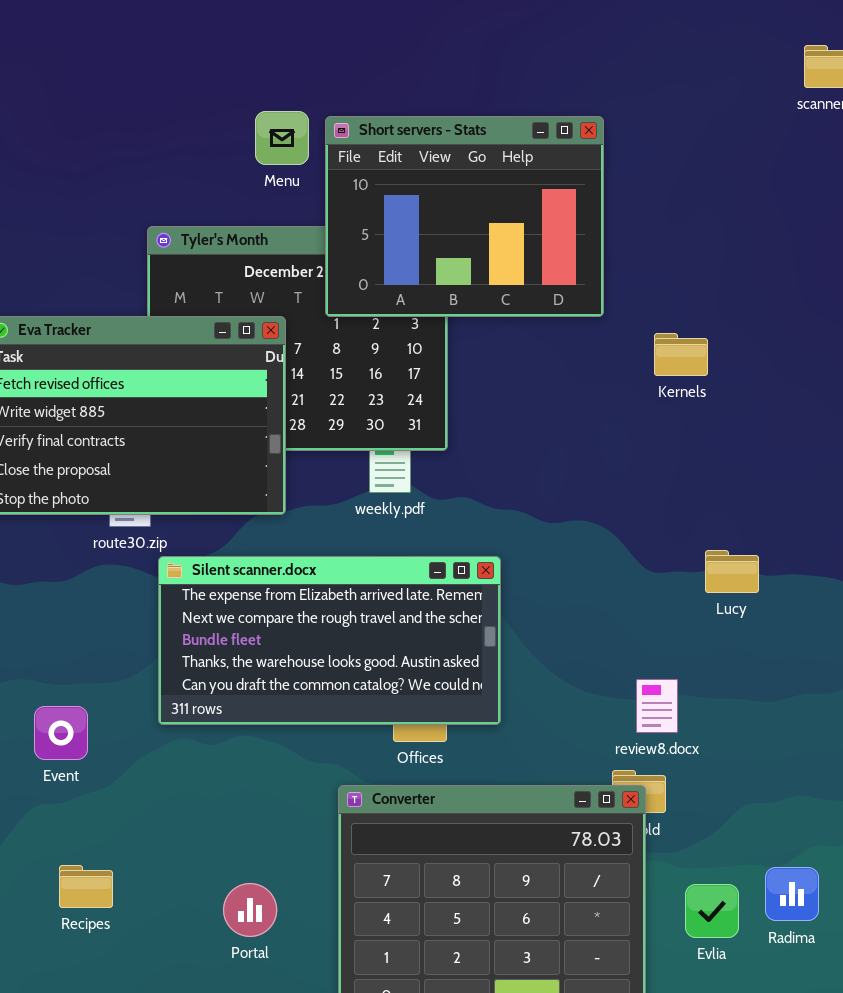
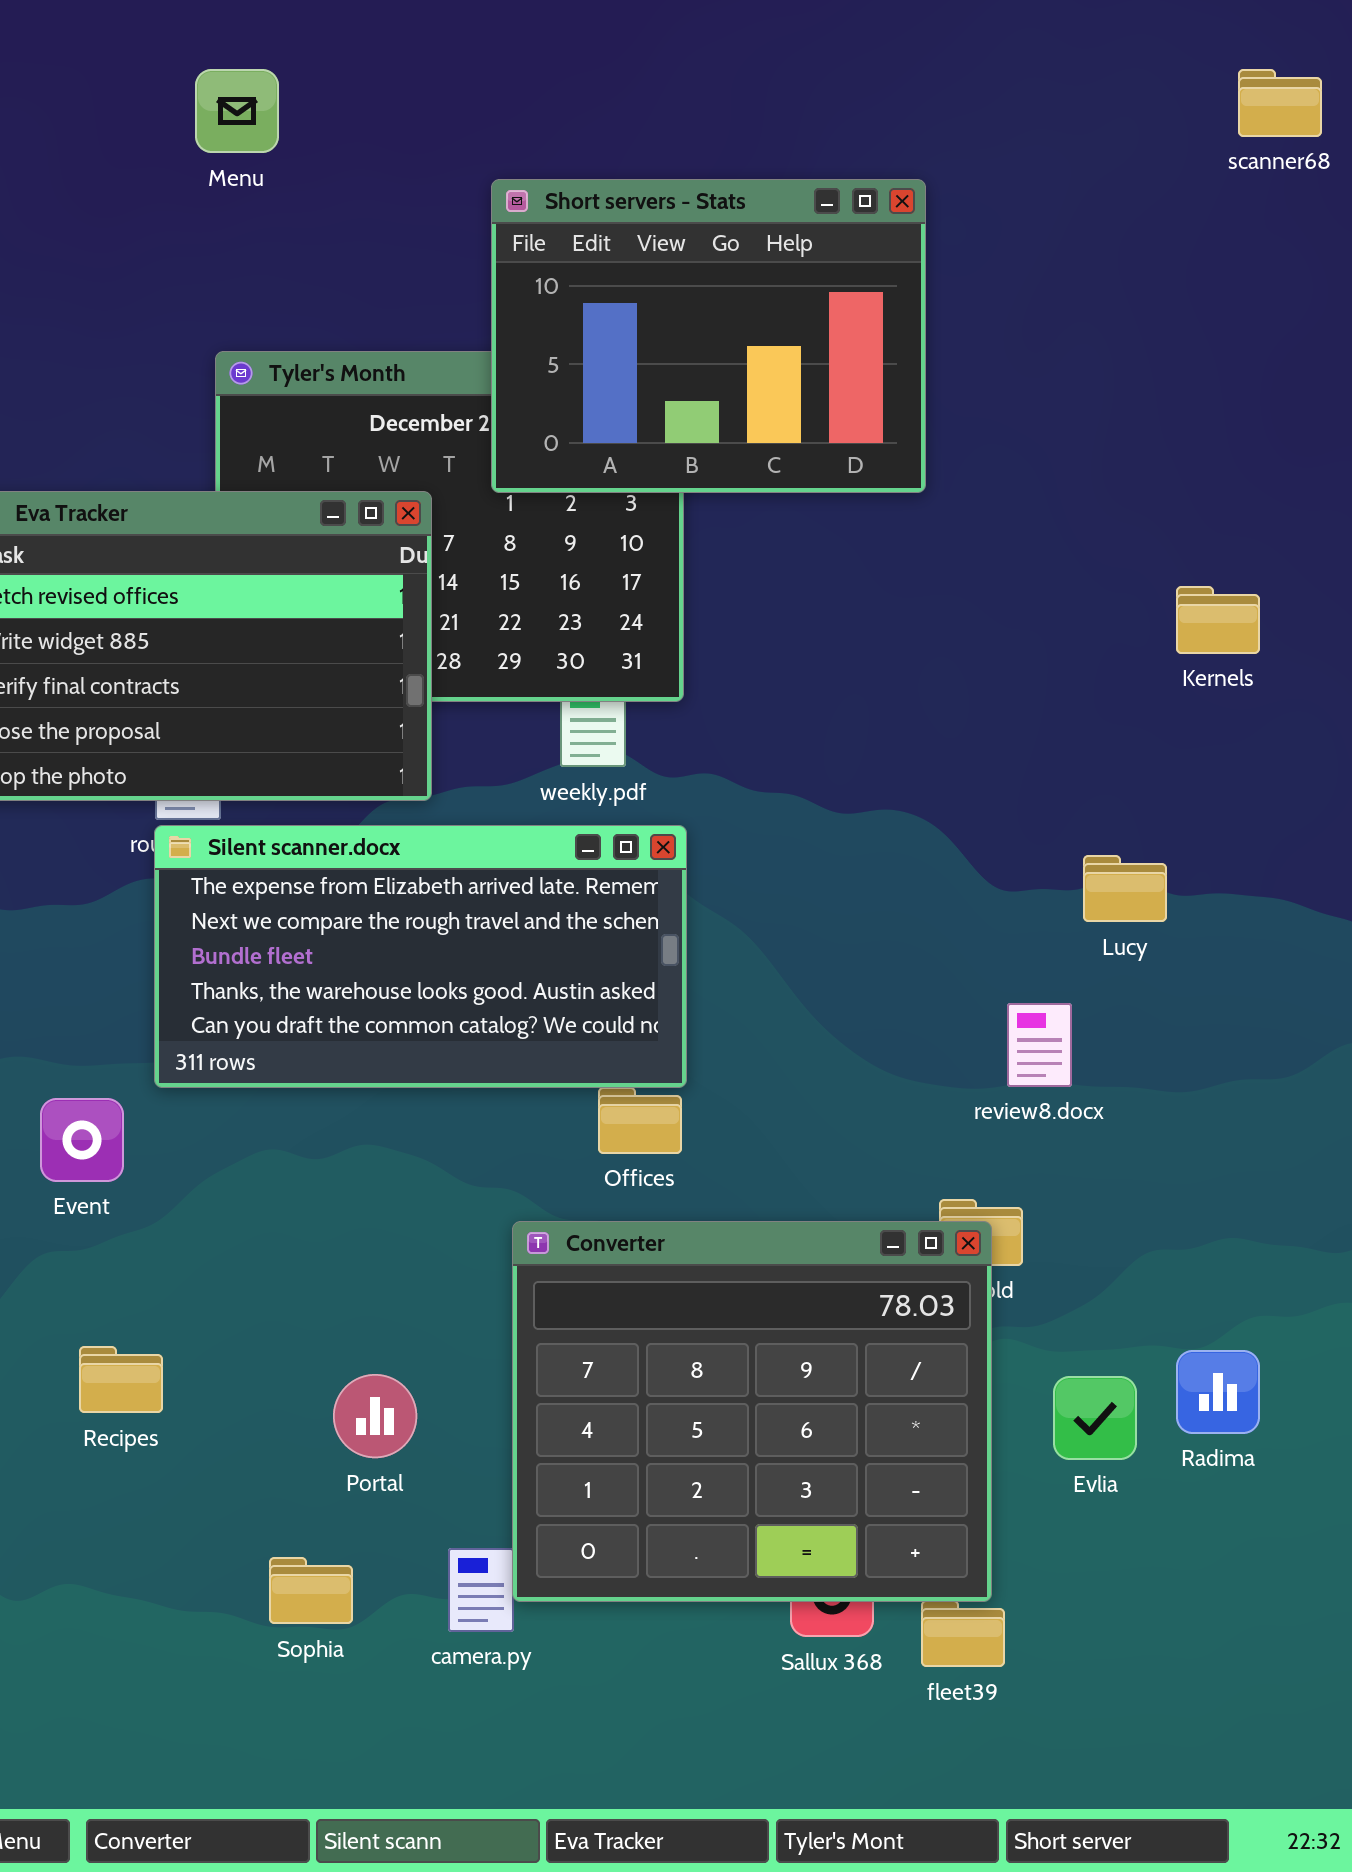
Menu: [255,111,309,165] -> [195,69,279,153], moved
Kernels: [654,333,708,376] -> [1176,586,1260,654], moved
Silent scanner.docx: [158,556,501,725] -> [154,825,687,1088], moved
review8.docx: [636,679,678,733] -> [1007,1003,1072,1087], moved

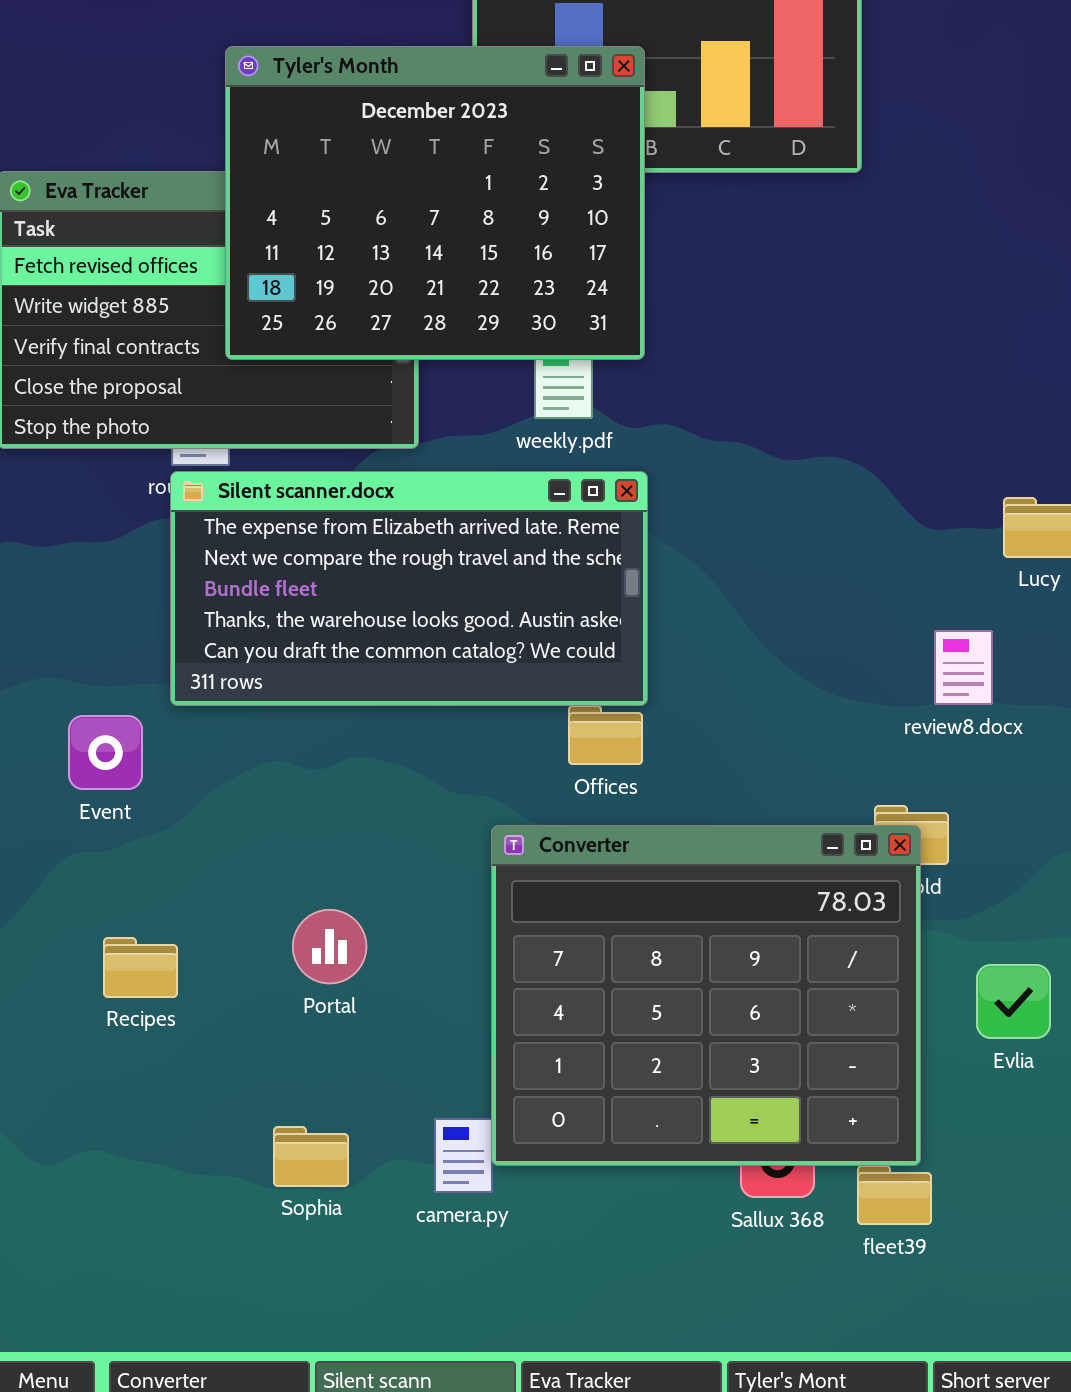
Tyler's Month: [215,351,684,702] -> [225,46,645,360], raised
Portal: [333,1374,417,1458] -> [292,909,367,984], moved

